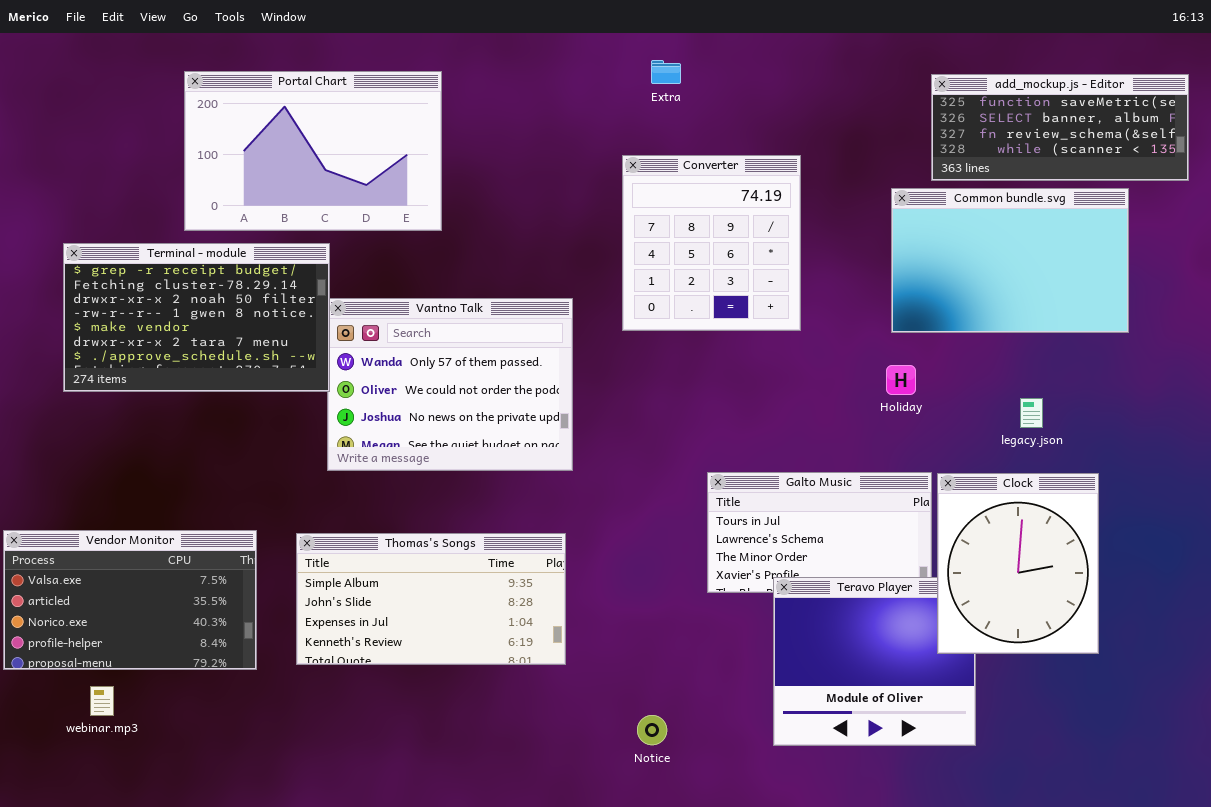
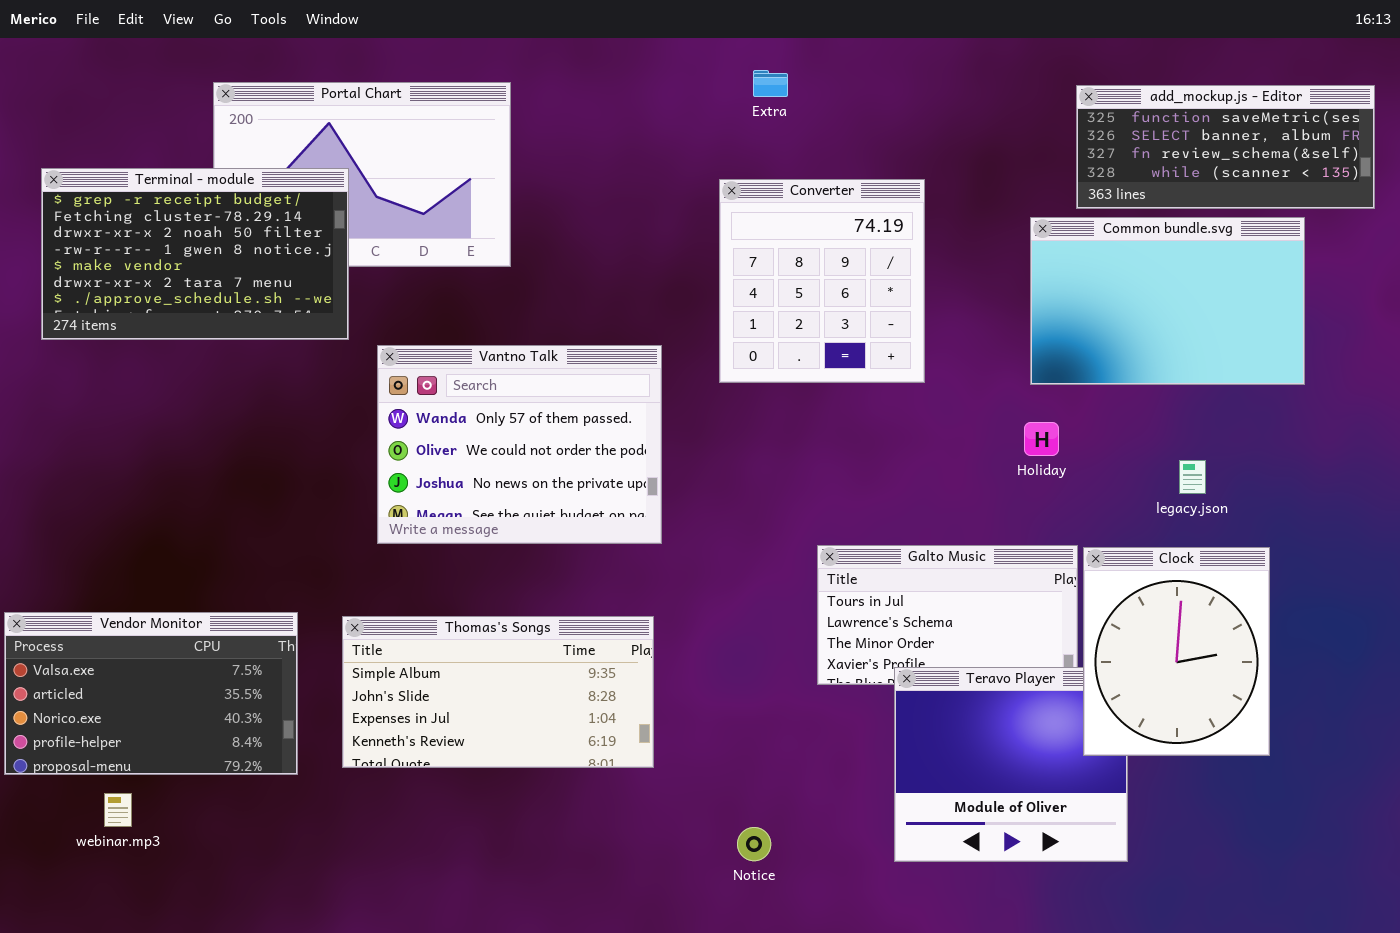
Terminal - module: [63,243,330,392] -> [41,168,349,340], moved

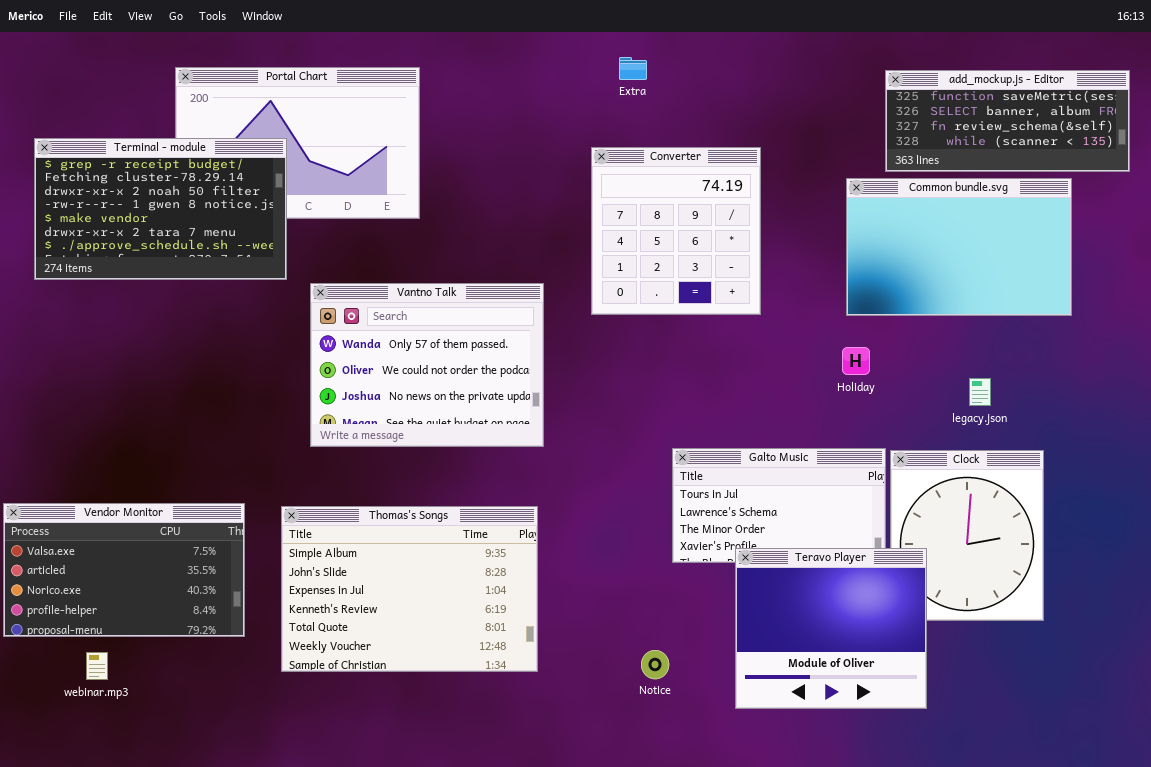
Thomas's Songs: [342,616,654,768] -> [281,506,538,672], resized
Teravo Player: [894,667,1128,862] -> [735,548,927,709], raised
Notice: [737,827,771,861] -> [641,650,669,679], moved

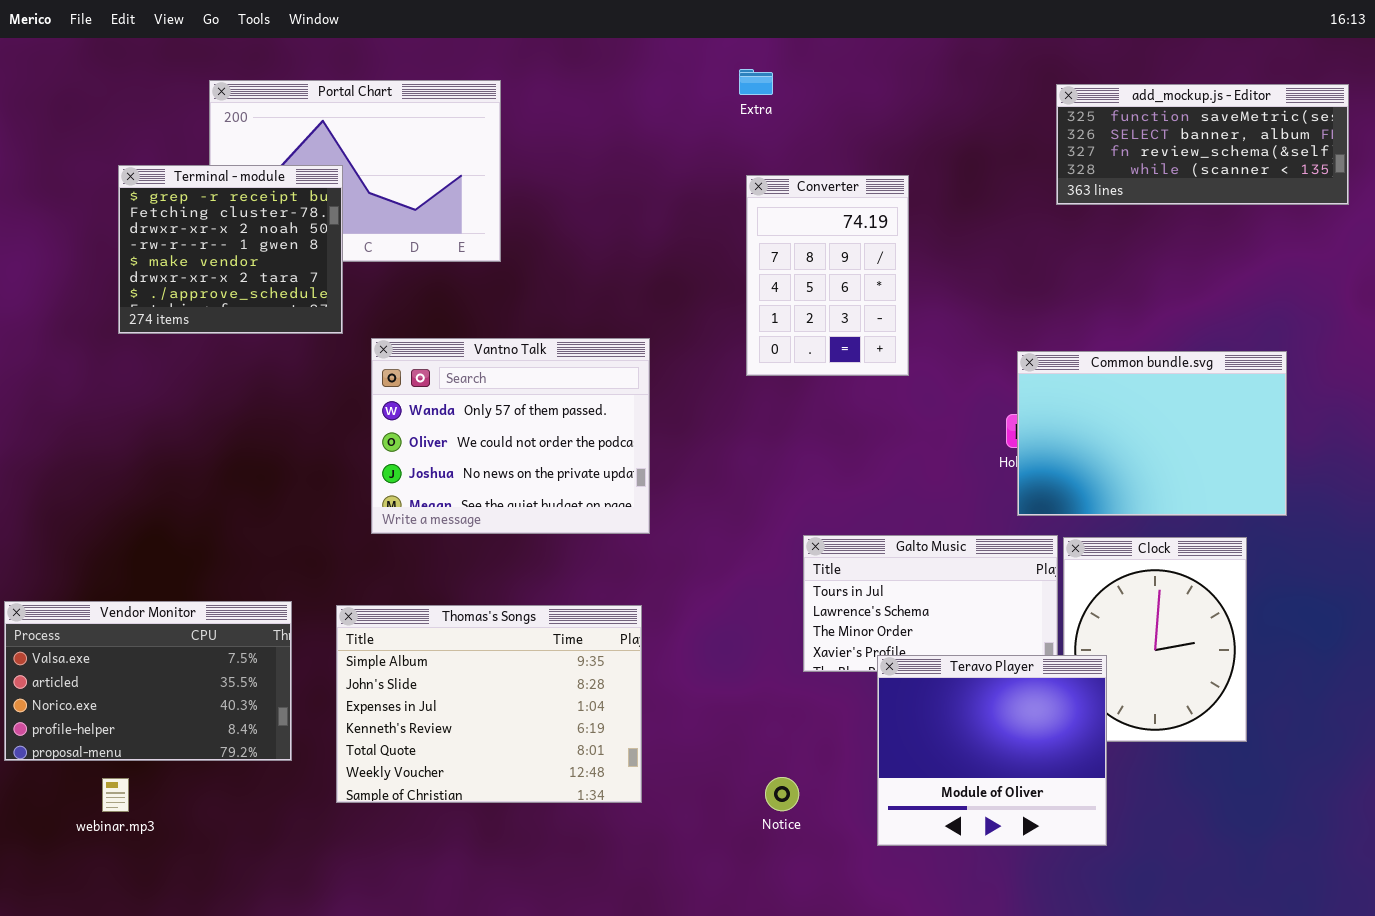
Terminal - module: [34,138,287,280] -> [118,165,343,334], resized
Converter: [591,147,761,315] -> [746,175,909,376], resized
Common bundle.svg: [846,178,1072,316] -> [1017,351,1287,516], moved

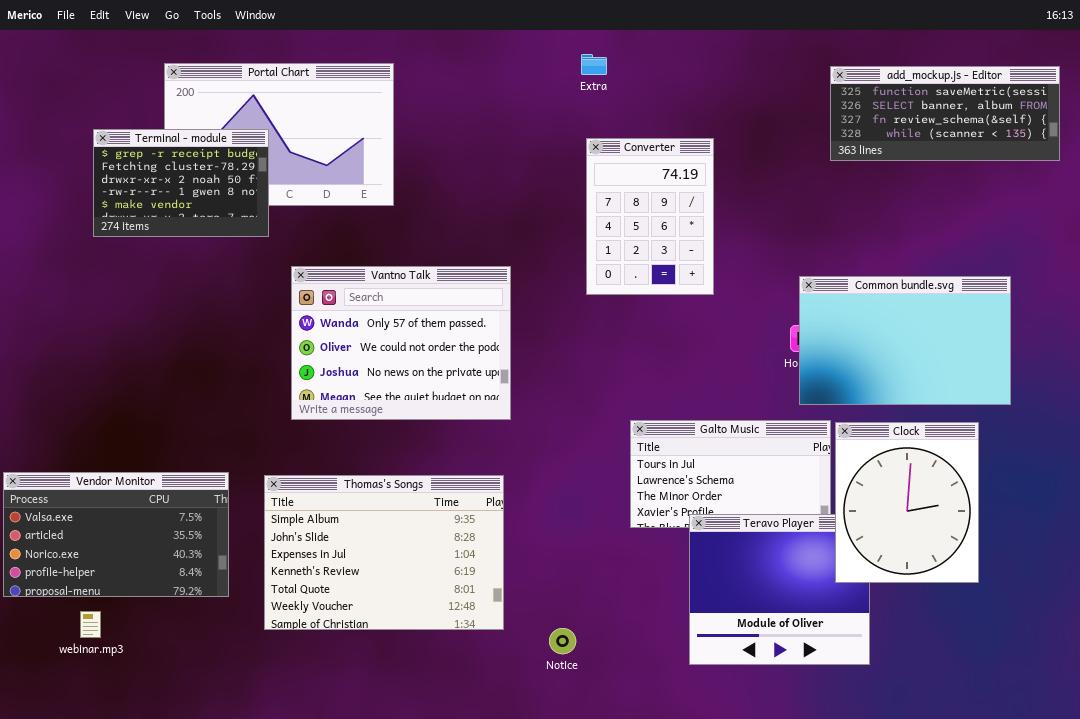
Terminal - module: [118,165,343,334] -> [93,129,269,237], resized
Clock: [1063,537,1247,742] -> [835,422,979,583], raised
Notice: [765,777,799,811] -> [549,628,576,654], moved

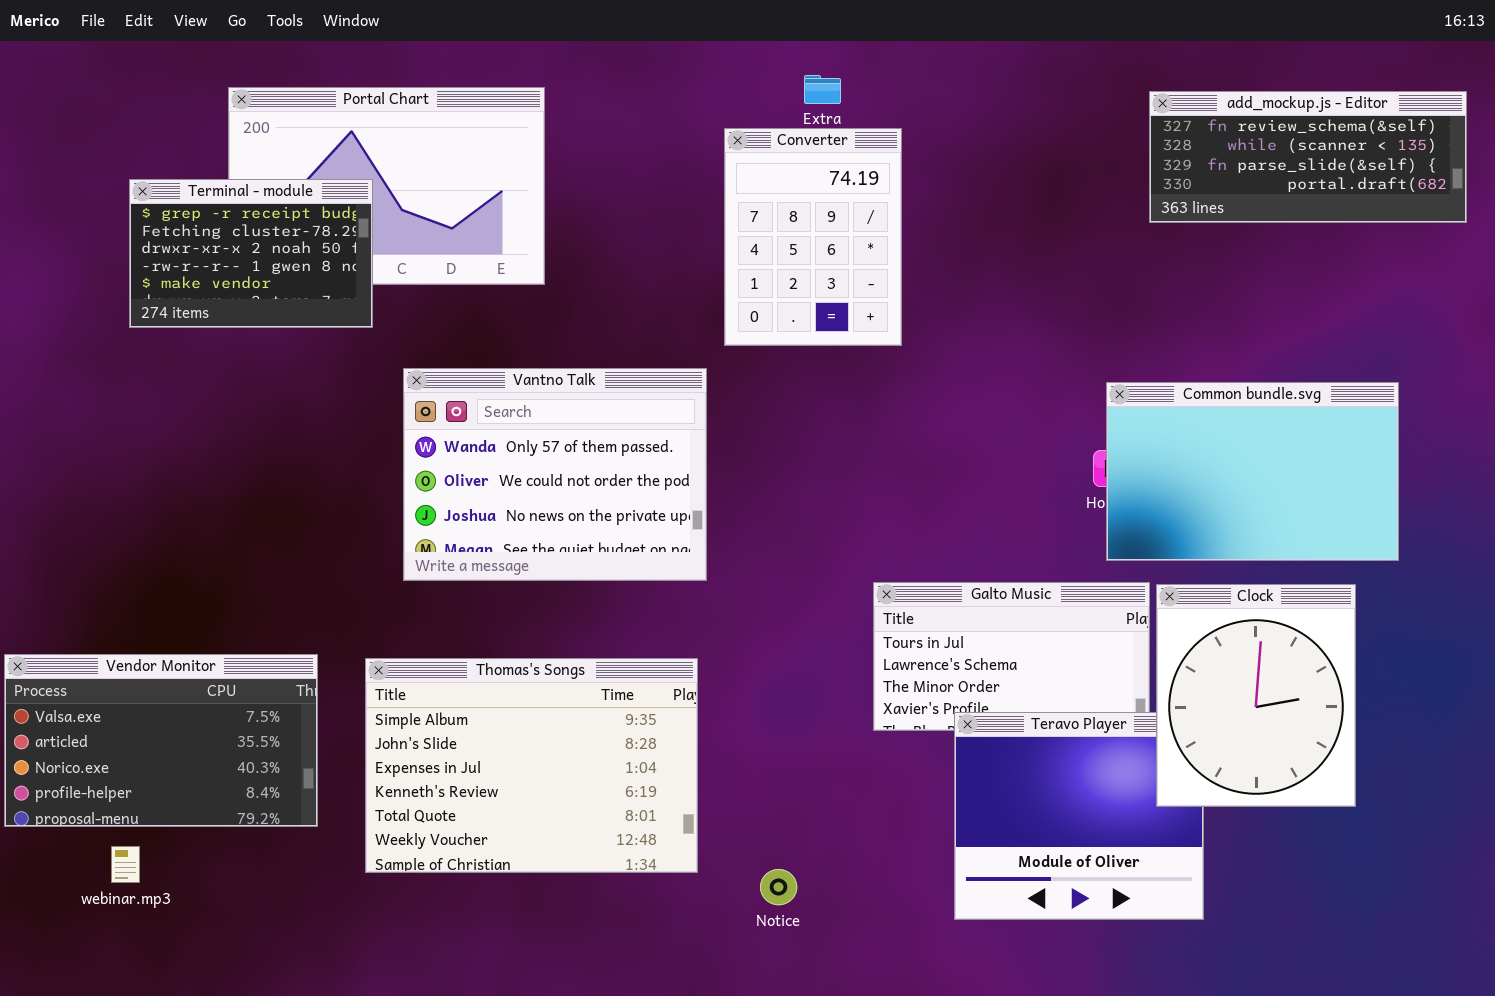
add_mockup.js - Editor: [830,66,1060,161] -> [1149,91,1467,223], scrolled down 2 rows
Converter: [586,138,714,295] -> [724,128,902,346], moved

